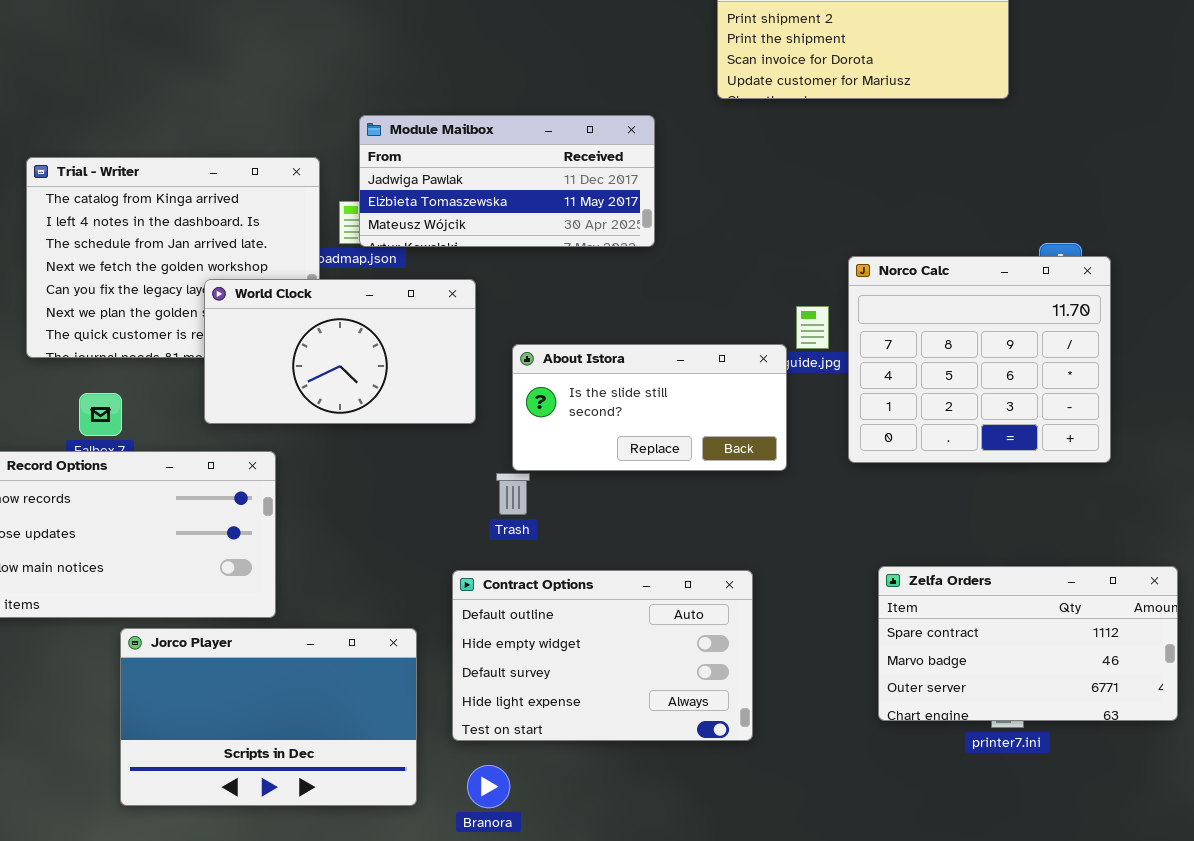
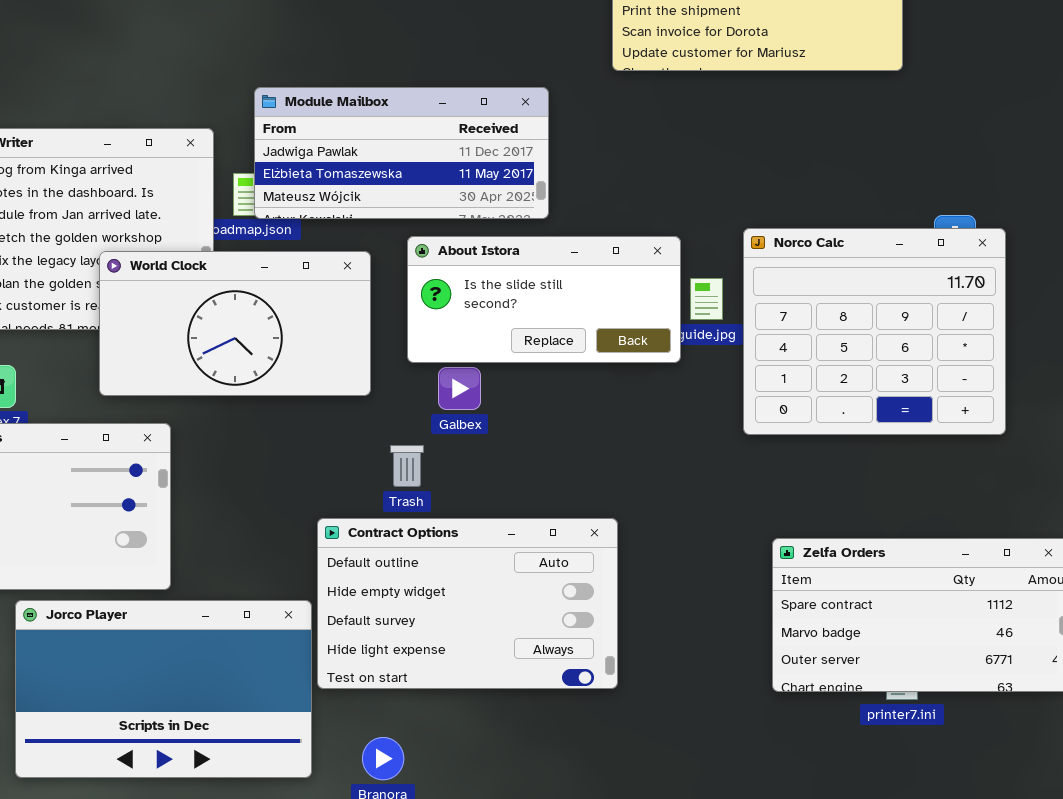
About Istora: [512,344,787,471] -> [407,236,681,363], moved
Contract Options: [452,570,753,741] -> [317,518,618,689], moved

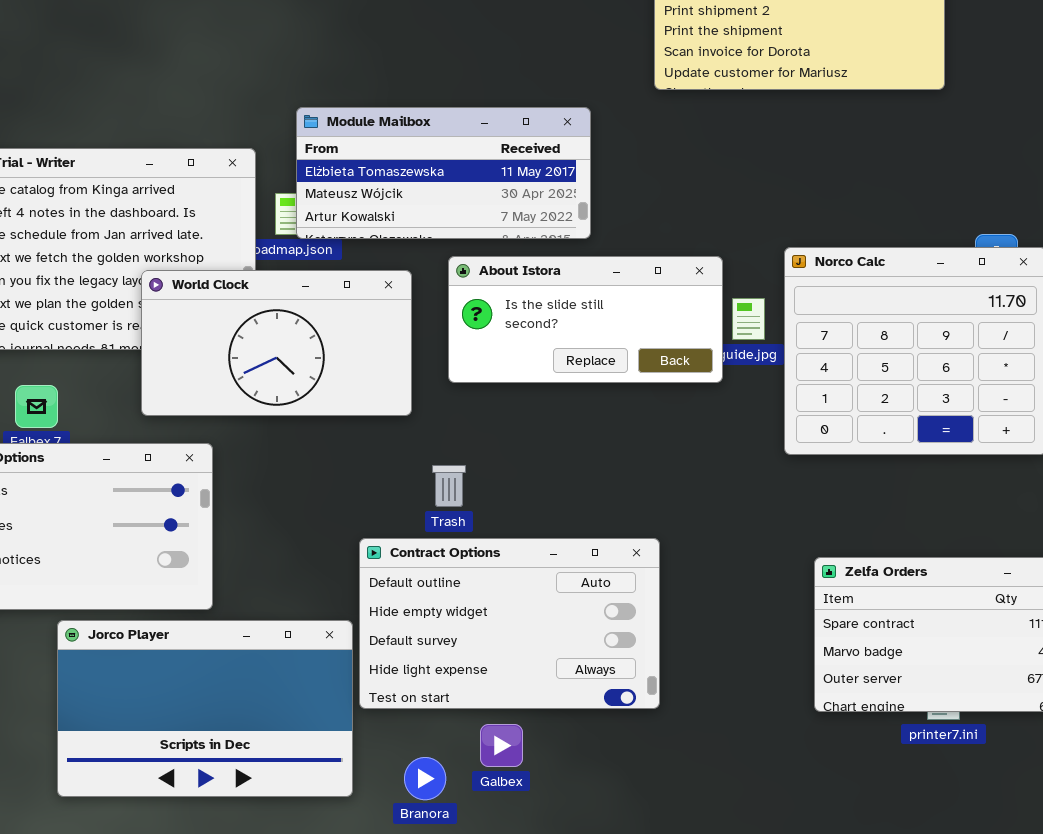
Module Mailbox: [254,87,549,219] -> [296,107,591,239], scrolled down 1 row
Galbex: [438,367,481,410] -> [480,724,523,767], moved

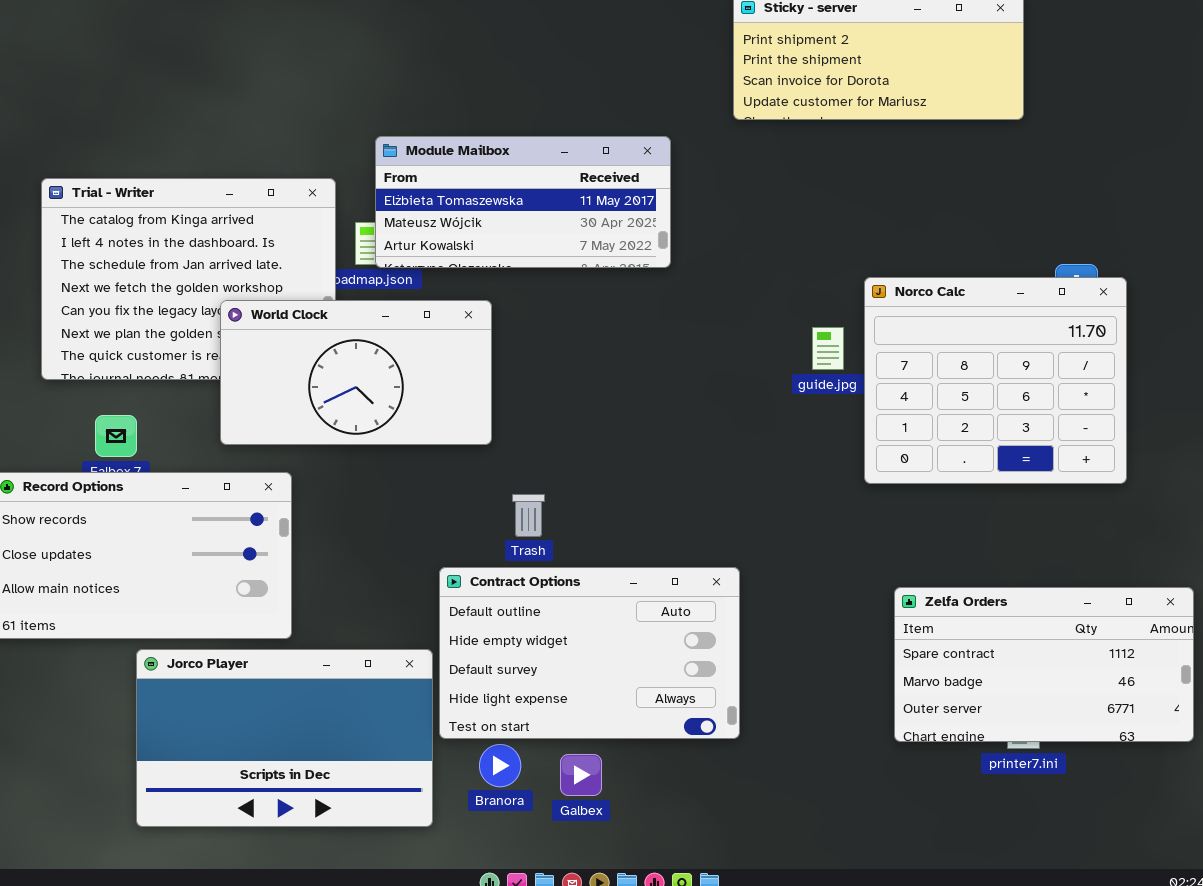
About Istora: [448,256,723,383] -> none, closed
Branora: [404,757,446,800] -> [479,744,521,787], moved

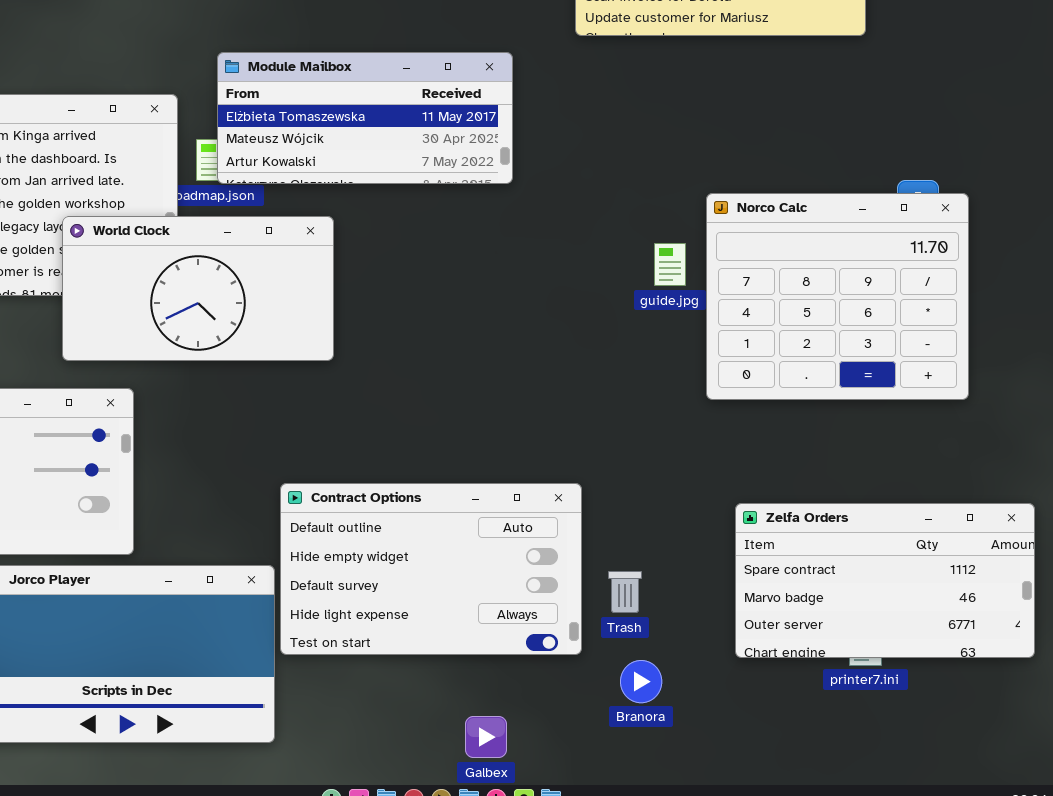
Trash: [512,494,545,537] -> [608,571,642,613], moved
Branora: [479,744,521,787] -> [620,660,662,703], moved
Galbex: [560,754,602,796] -> [465,716,507,758], moved

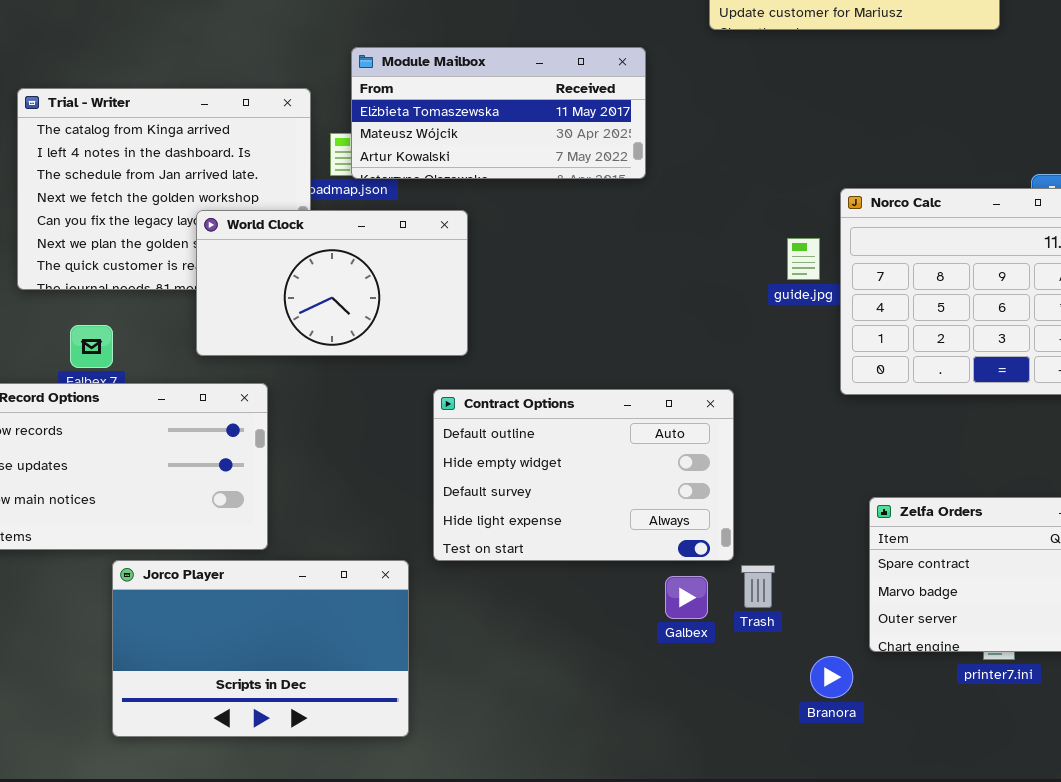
Contract Options: [280,483,582,655] -> [433,389,734,561], moved
Branora: [620,660,662,703] -> [810,656,853,698], moved
Galbex: [465,716,507,758] -> [665,576,708,619], moved

